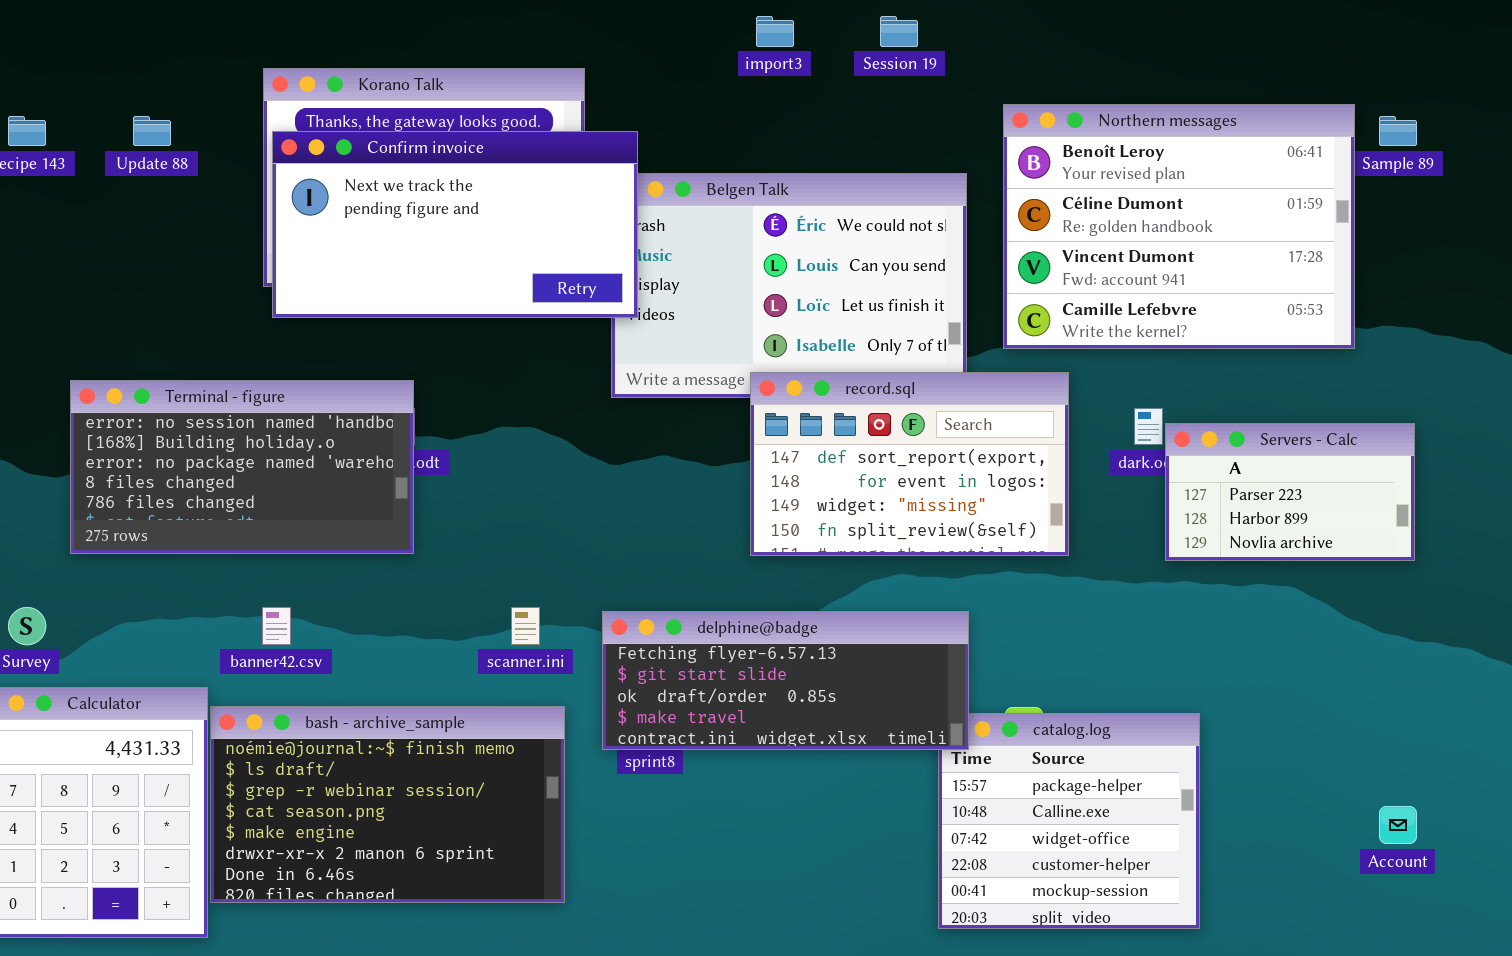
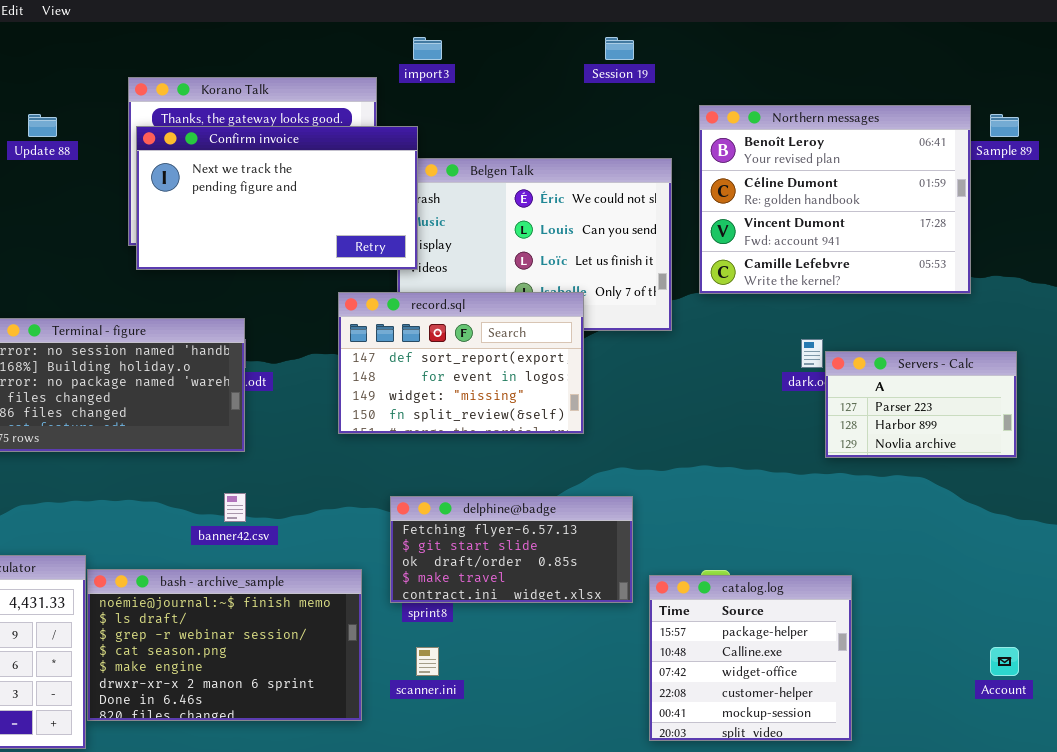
import3: [756,16,794,47] -> [413,37,442,60], moved
record.sql: [750,372,1069,556] -> [338,292,584,434], moved
banner42.csv: [262,607,291,645] -> [224,493,246,522], moved
scanner.ini: [511,607,540,645] -> [416,647,439,676], moved
delphine@badge: [602,611,969,750] -> [390,496,633,603], resized

